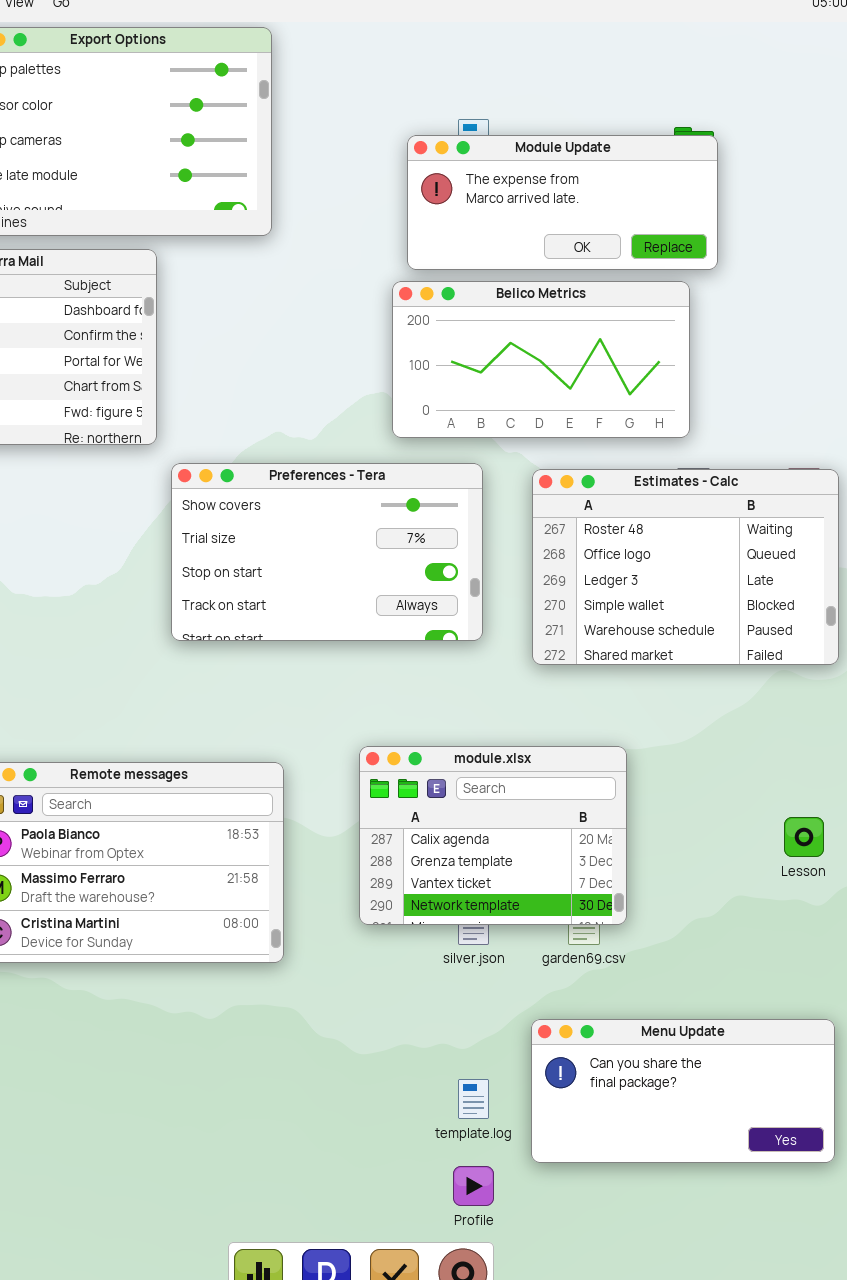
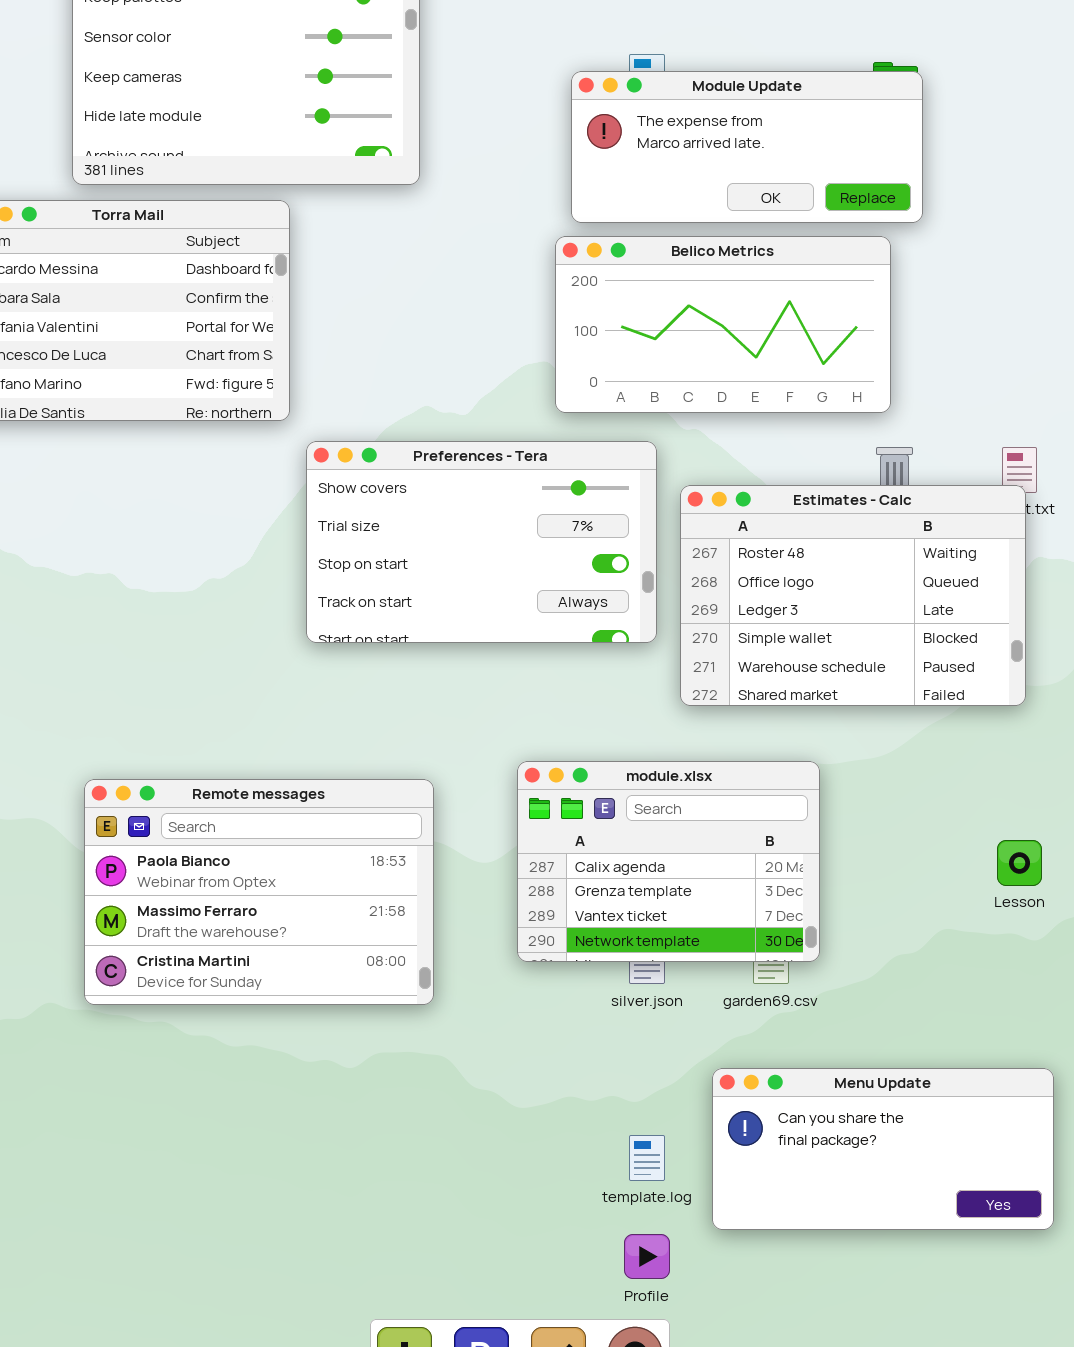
Estimates - Calc: [532,469,839,665] -> [680,485,1026,706], moved

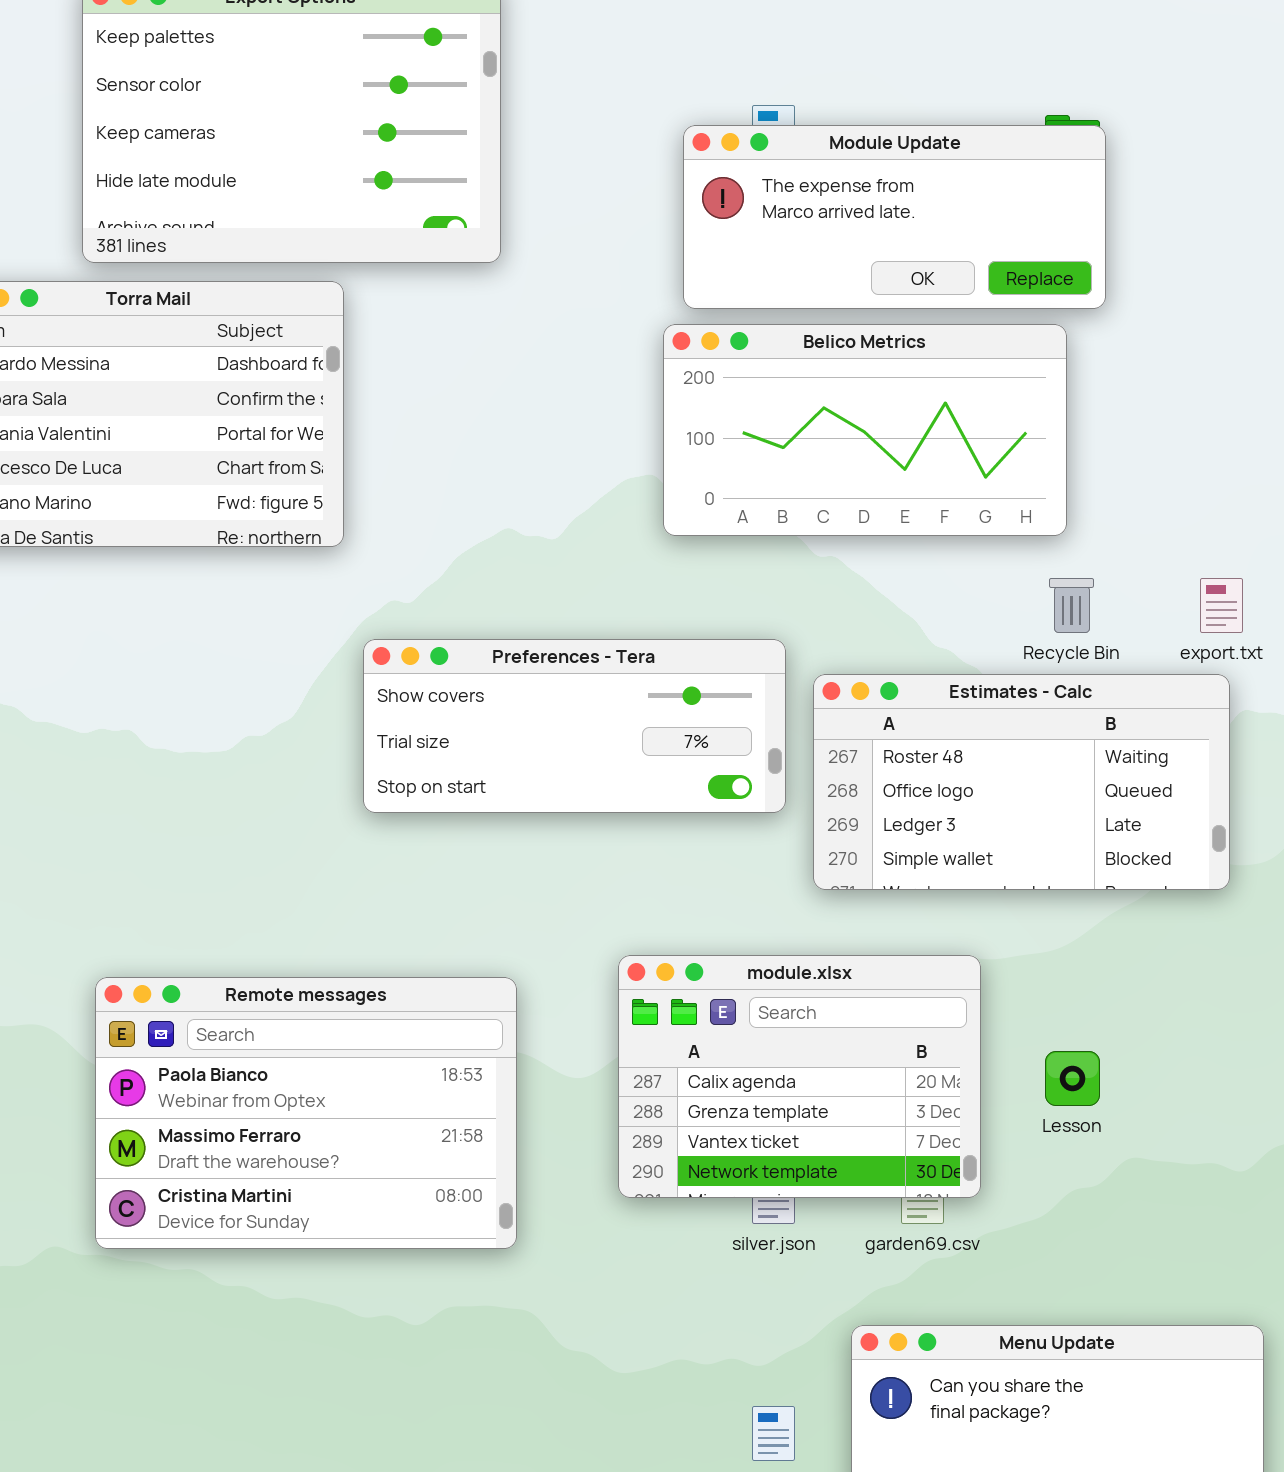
Preferences - Tera: [306,441,657,643] -> [363,639,786,813], resized
Estimates - Calc: [680,485,1026,706] -> [813,674,1230,890], resized
Lesson: [997,840,1042,886] -> [1045,1051,1100,1106], moved

